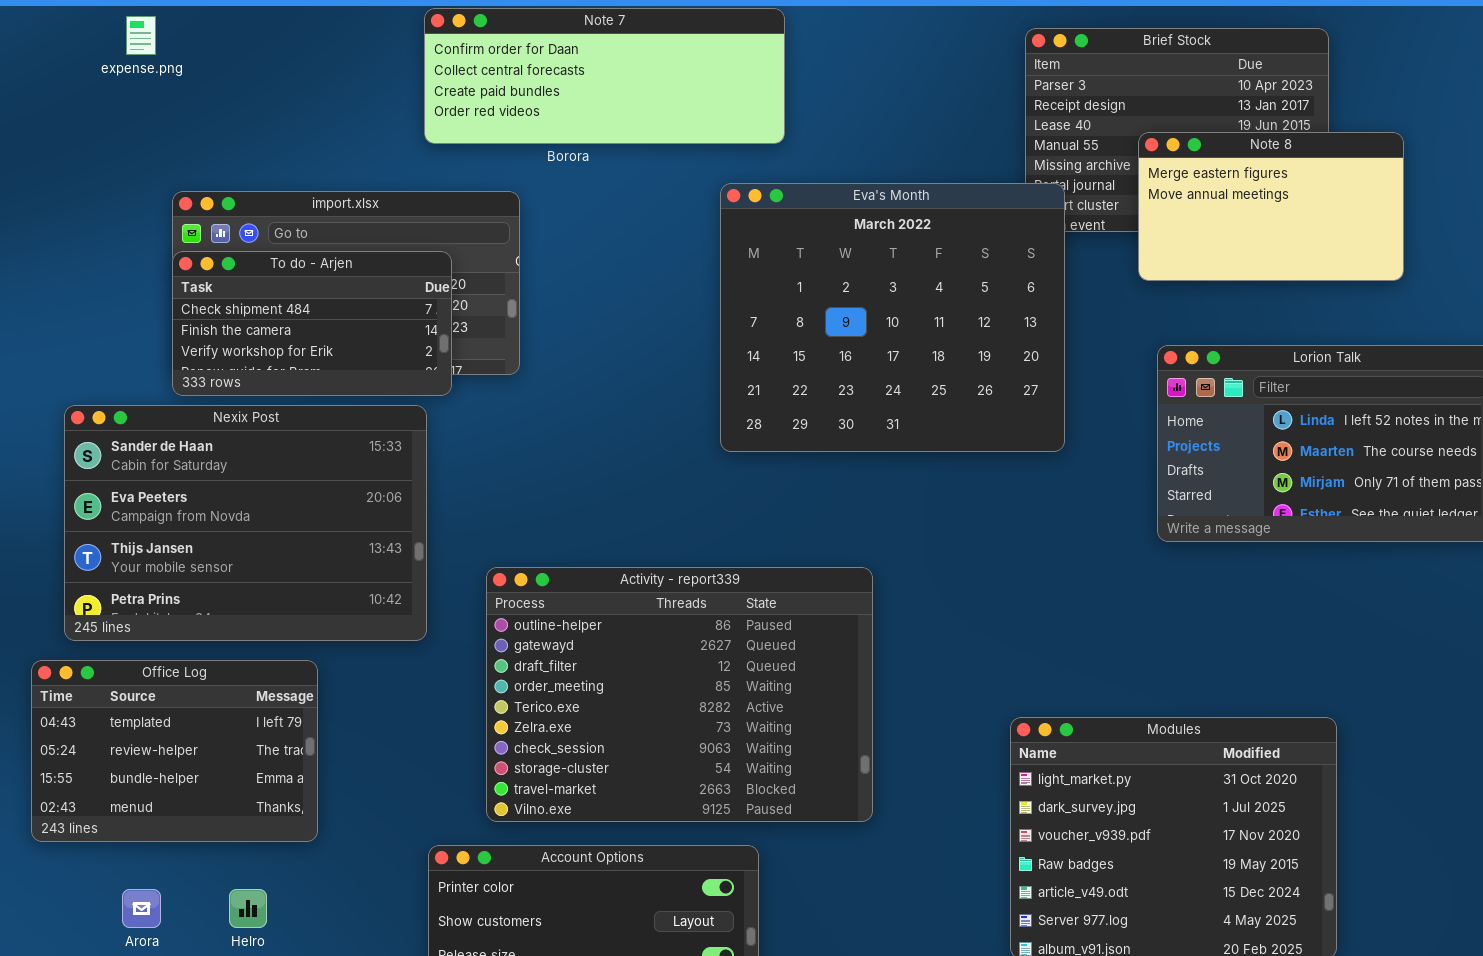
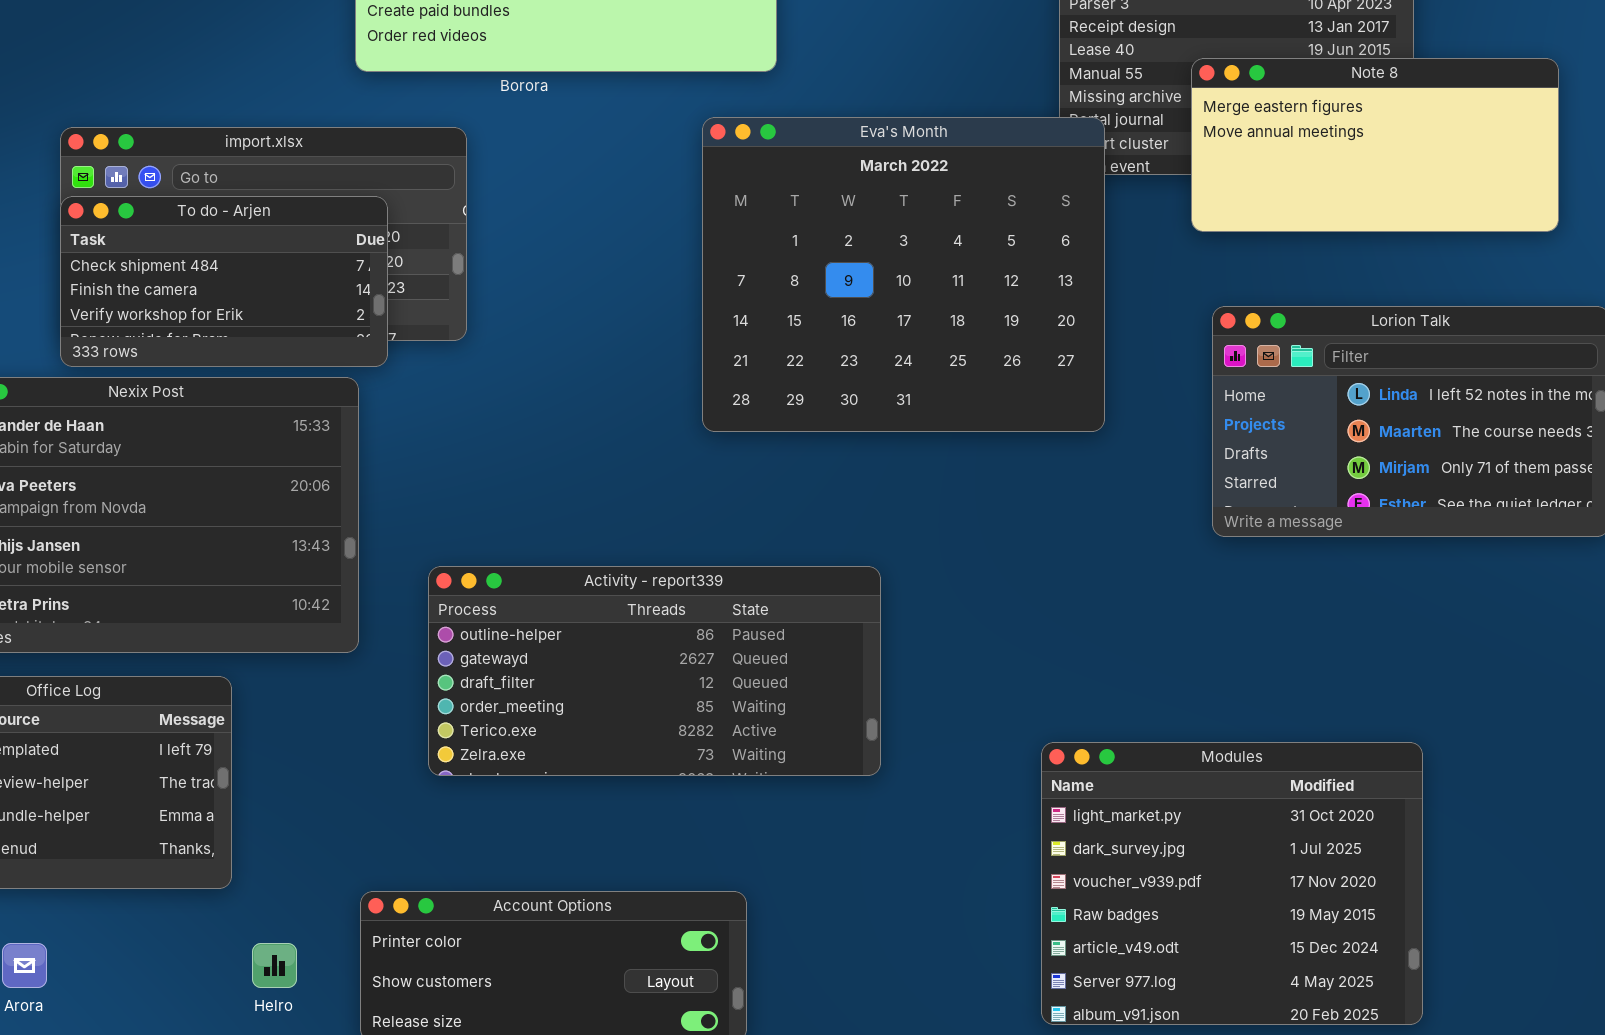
Note 8: [1138,132,1404,281] -> [1191,58,1559,232], resized
Activity - report339: [486,567,873,822] -> [428,566,881,776], resized
Helro: [229,889,267,928] -> [252,943,297,988], moved

